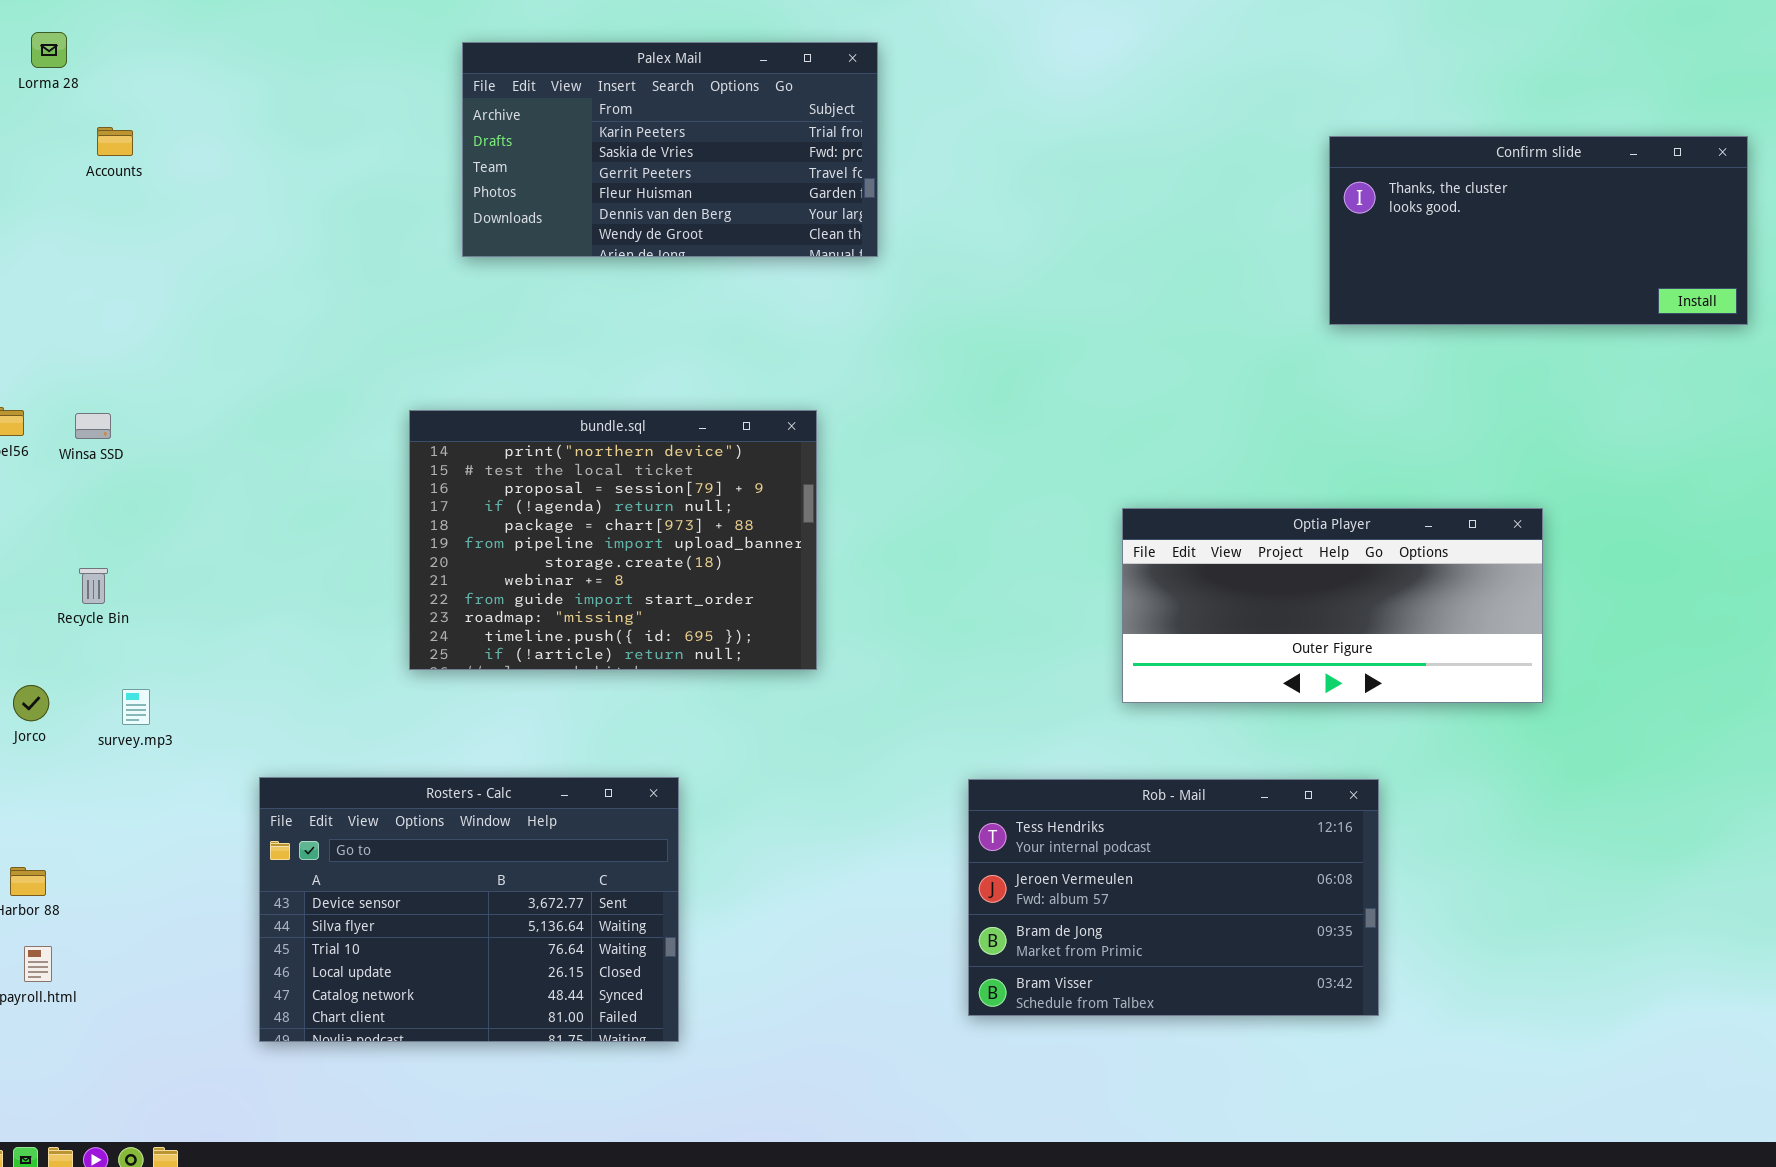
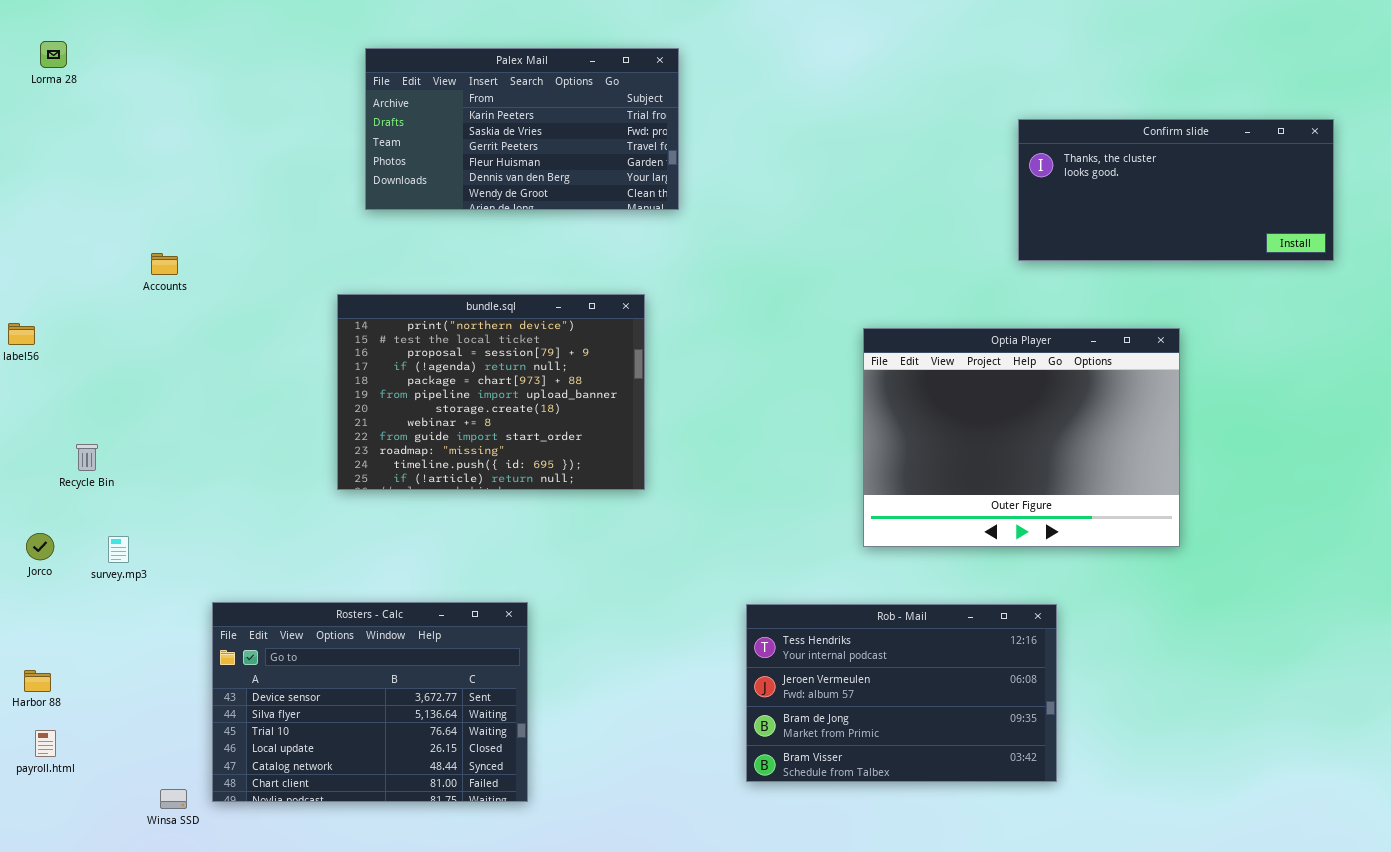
Accounts: [97,127,133,156] -> [151,253,178,275], moved
bundle.sql: [409,410,817,670] -> [337,294,645,490], moved
Winsa SSD: [75,413,111,439] -> [160,789,187,809], moved
Optia Player: [1122,508,1543,703] -> [863,328,1180,547], resized

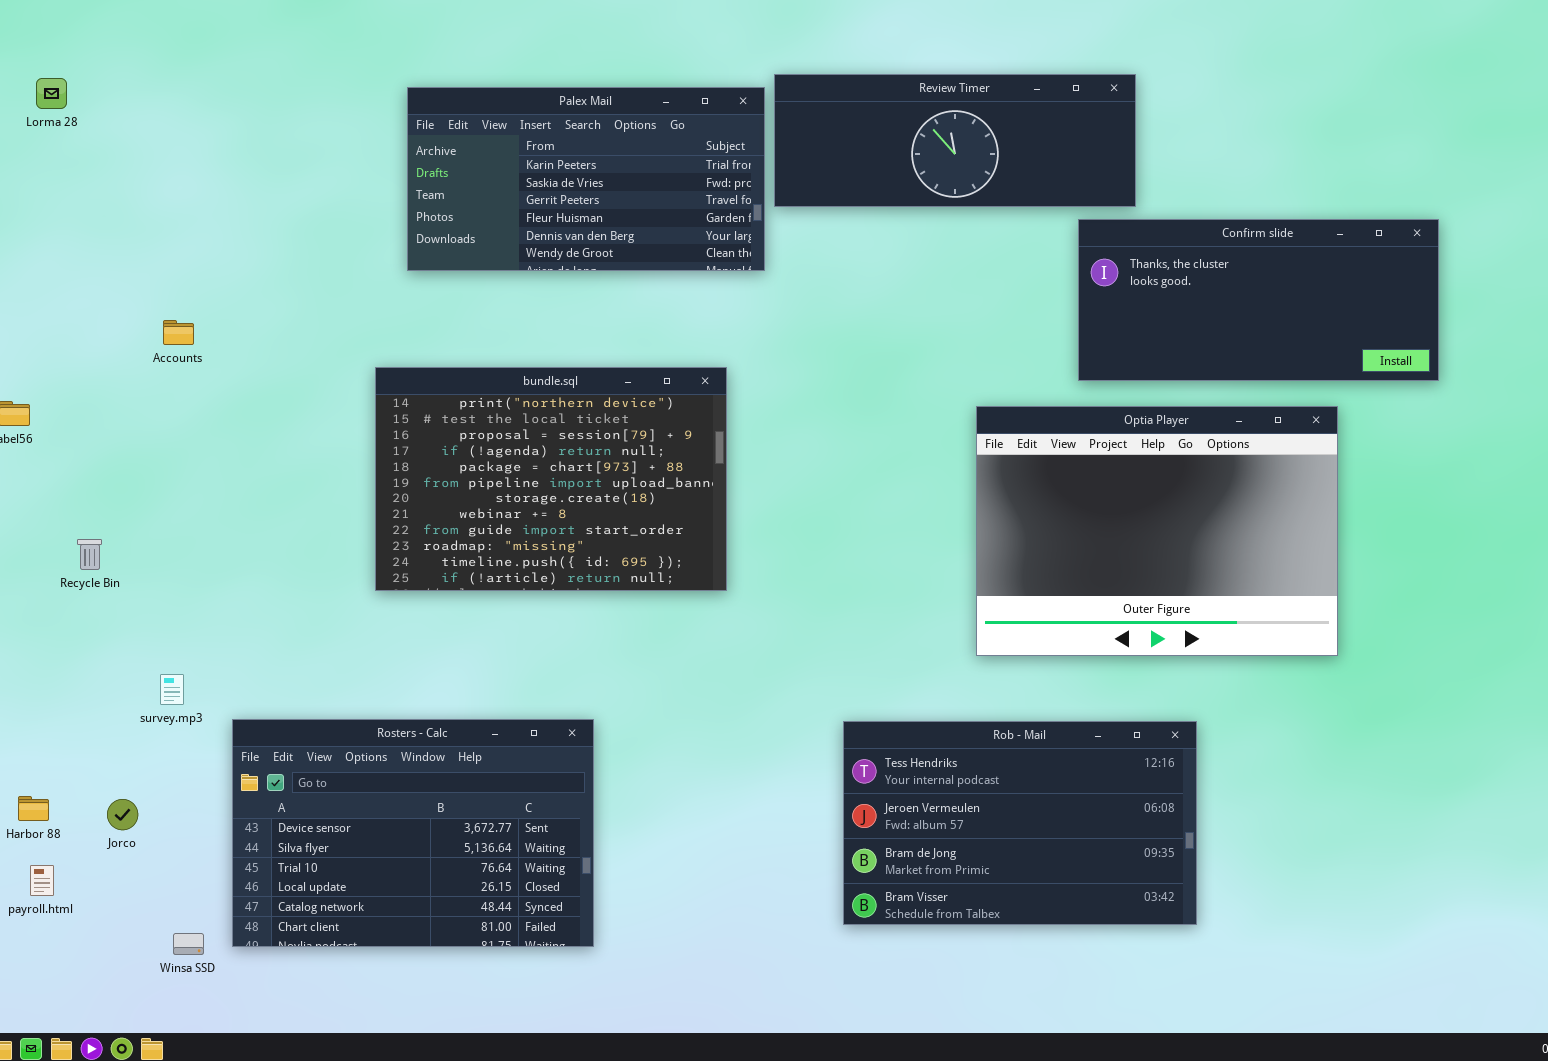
Review Timer: none -> [774,74,1136,207], opened
Confirm slide: [1018,119,1334,261] -> [1078,219,1439,381], moved
Jorco: [26,533,54,560] -> [107,799,138,830], moved
survey.mp3: [108,536,129,563] -> [160,674,184,705], moved

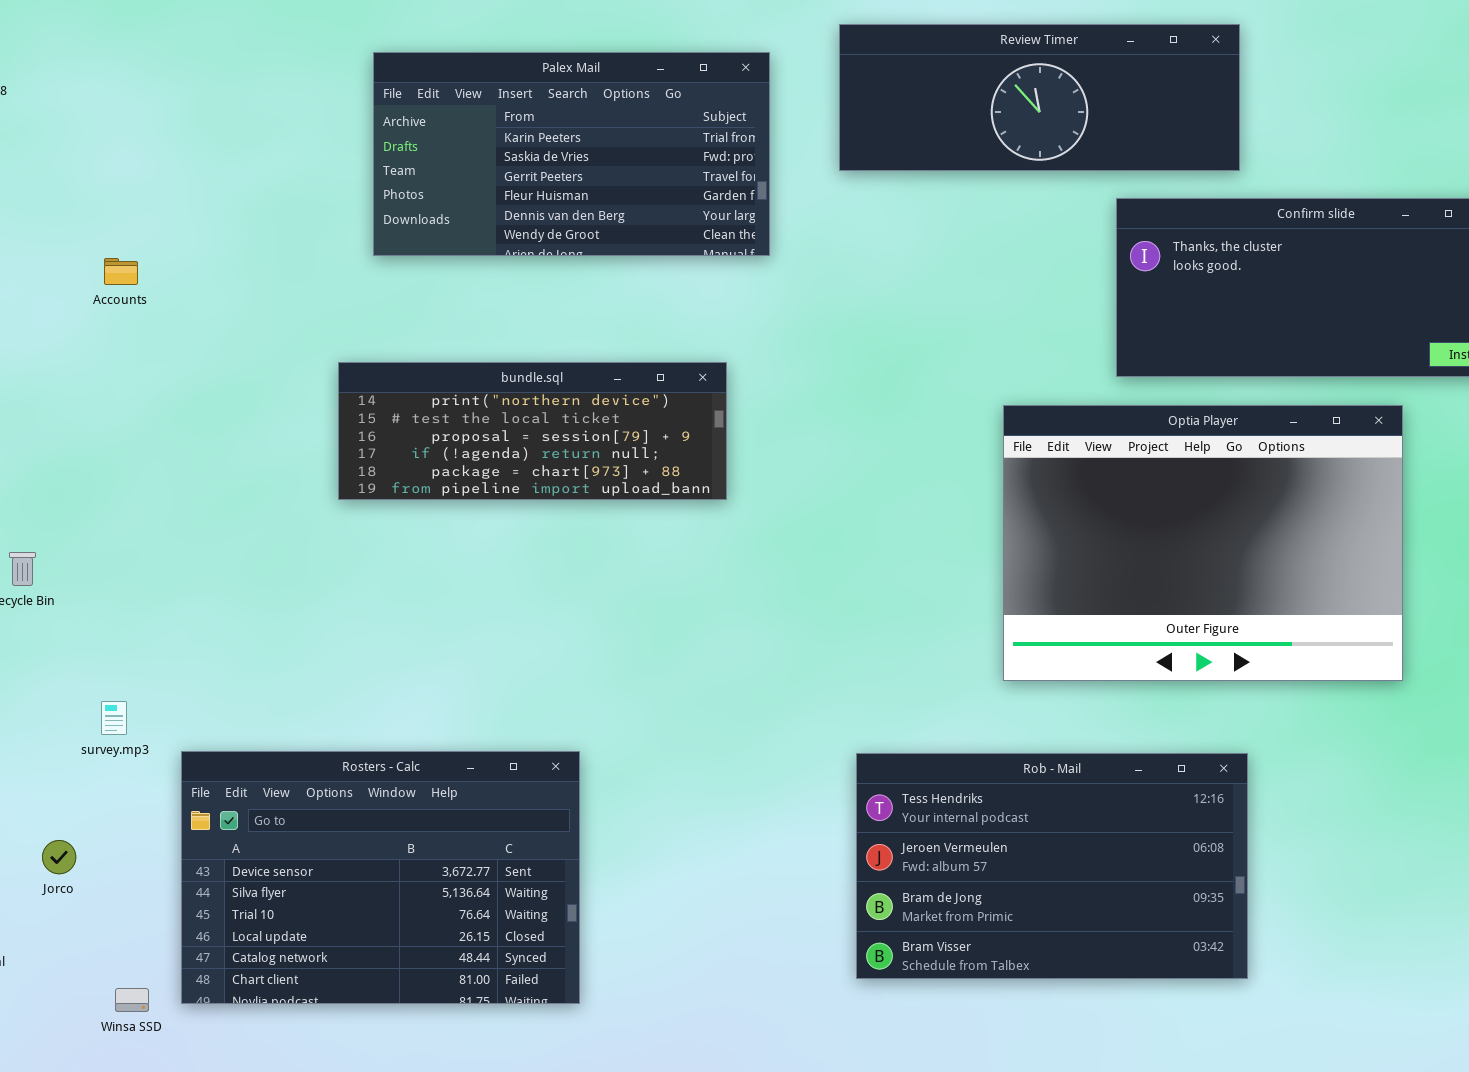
Review Timer: [774,74,1136,207] -> [839,24,1240,171], moved
Accounts: [163,320,194,345] -> [104,258,138,285], moved
bundle.sql: [375,367,727,591] -> [338,362,727,500], resized

